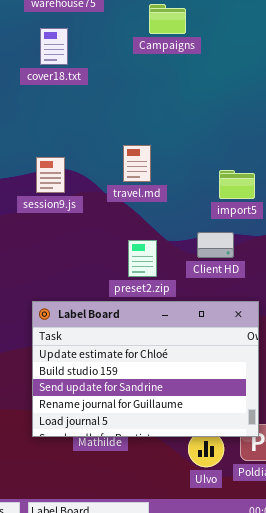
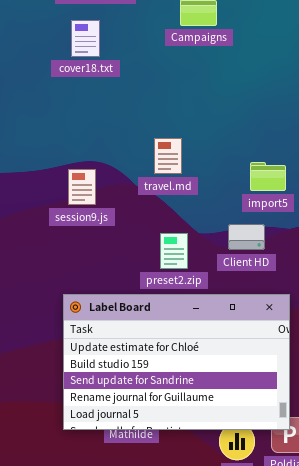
session9.js: [36,157,65,193] -> [68,169,96,205], moved

